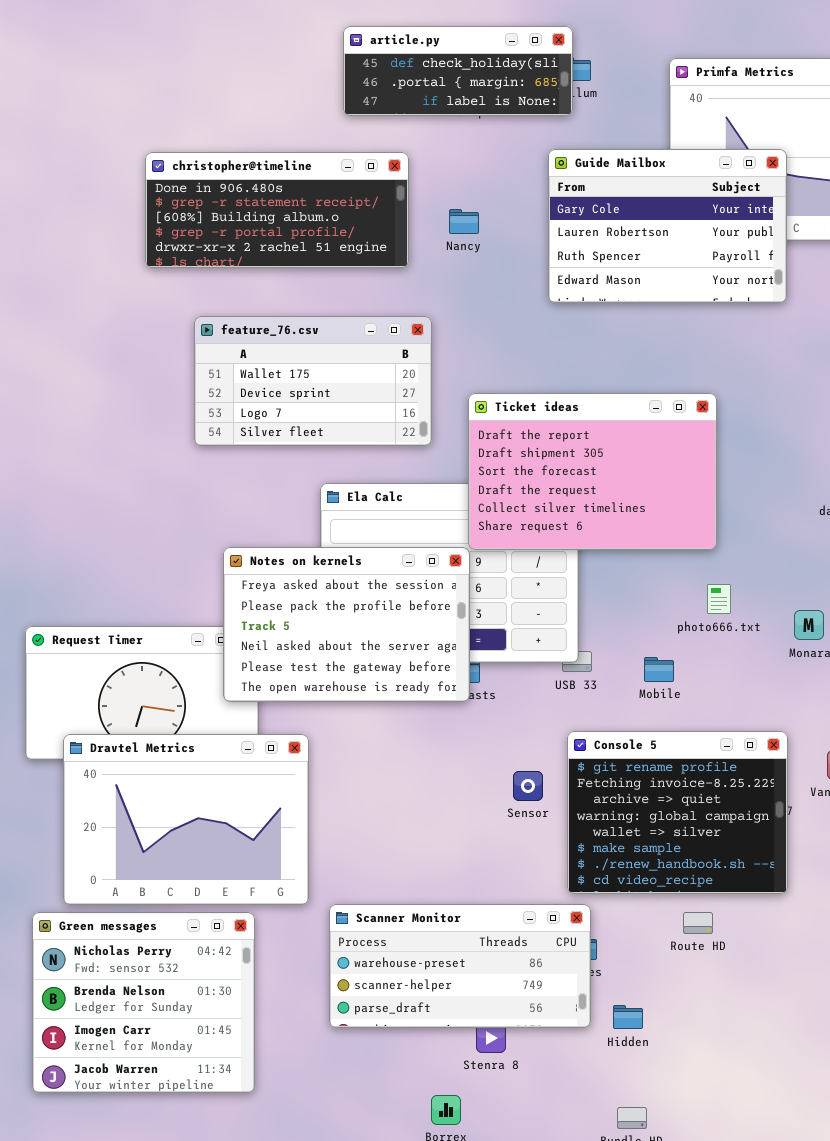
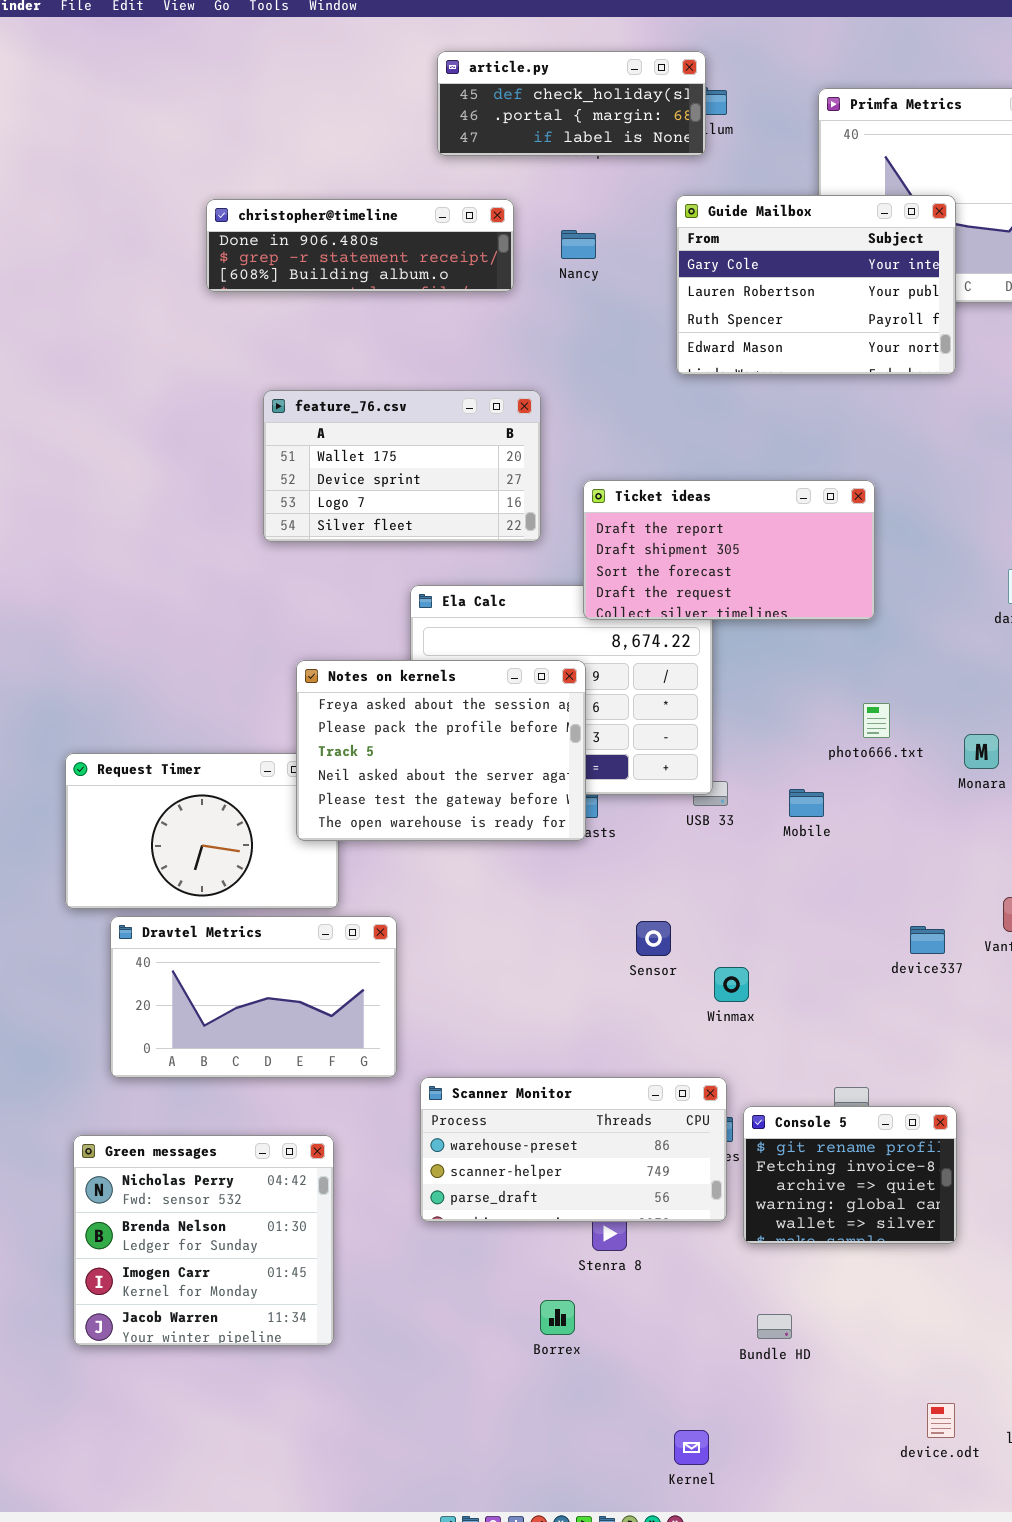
christopher@timeline: [145,152,409,268] -> [206,199,514,292], resized
Nancy: [449,209,479,234] -> [561,230,596,259], moved
Ticket ideas: [468,393,717,550] -> [583,480,875,620], resized
Console 5: [567,731,788,894] -> [743,1106,957,1244], moved, resized
Dravtel Metrics: [63,734,309,905] -> [110,916,397,1078], resized
Green messages: [32,912,255,1093] -> [73,1135,334,1346], moved

